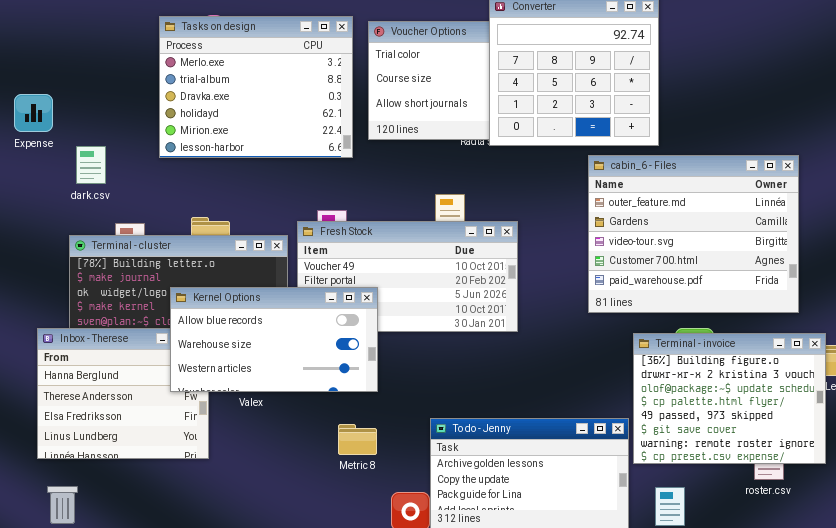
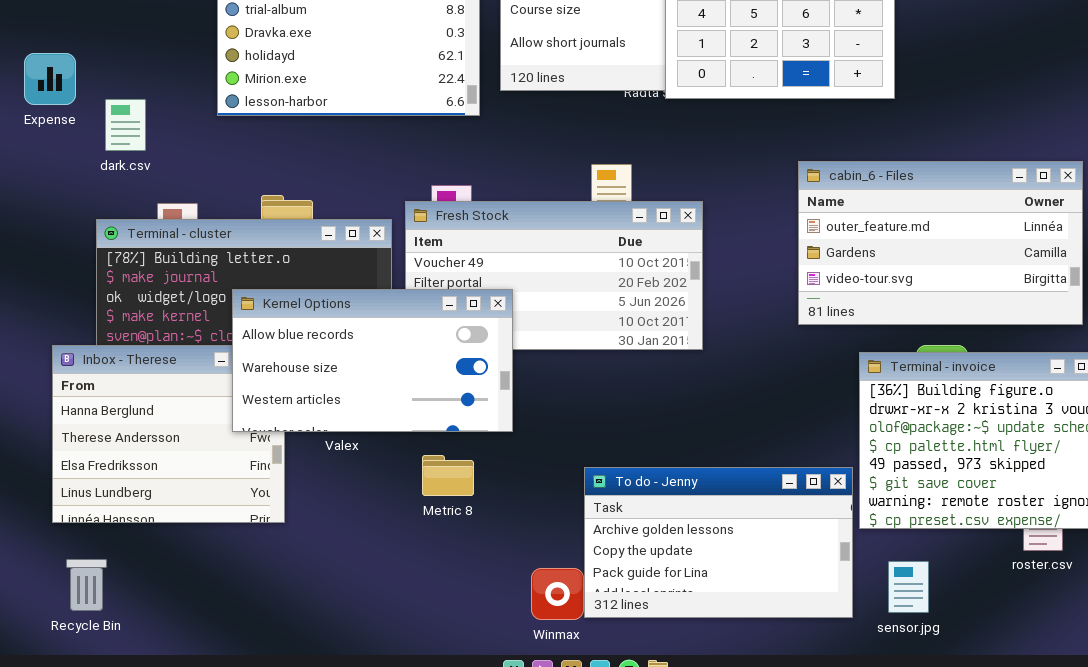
Expense: [14,94,53,132] -> [24,53,76,105], moved
cabin_6 - Files: [588,155,799,313] -> [798,161,1083,325], resized
Metric 8: [338,424,377,455] -> [422,455,474,496], moved

